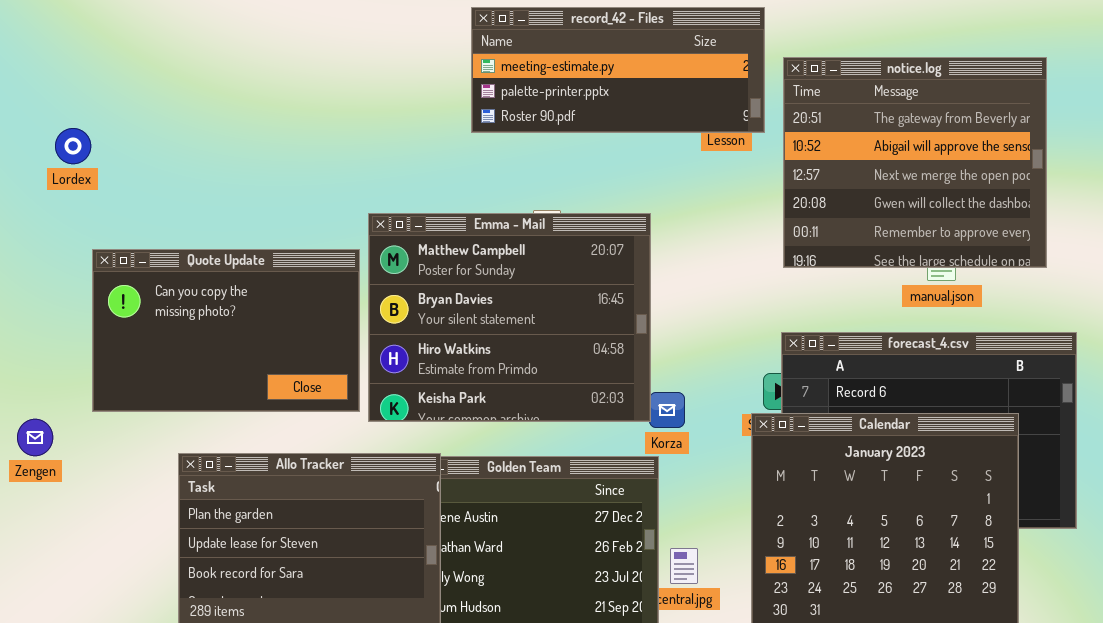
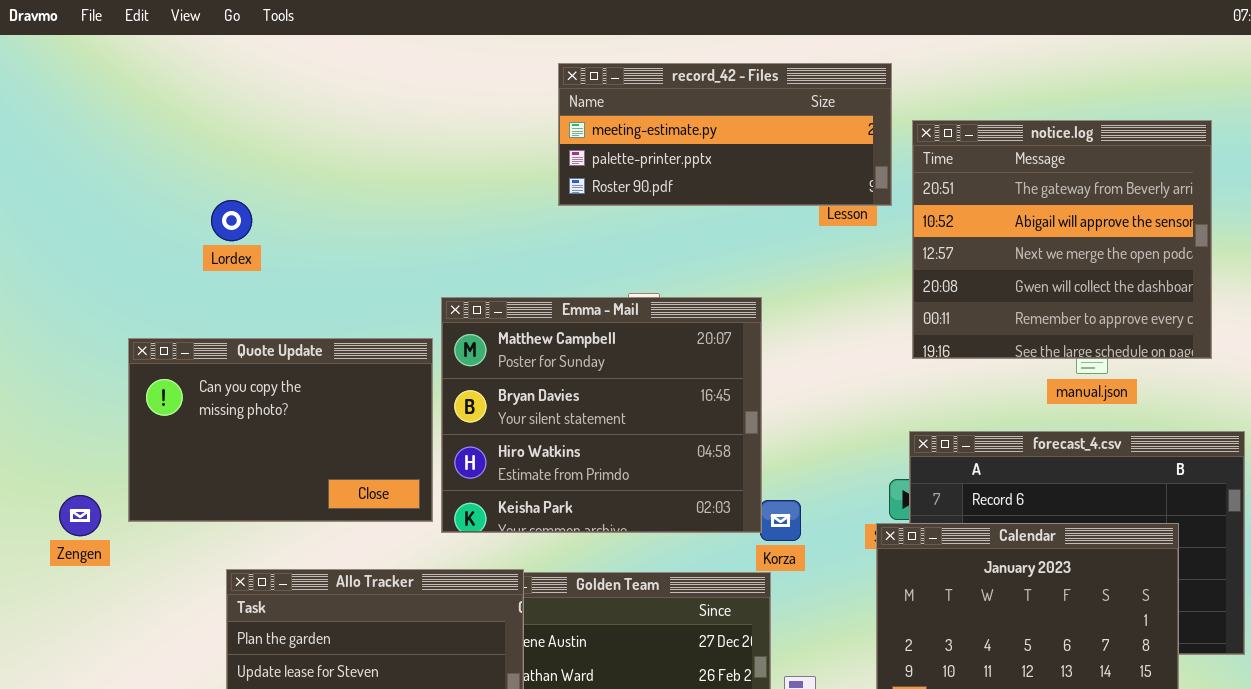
Lordex: [55,128,91,164] -> [211,200,252,241], moved
Zengen: [17,419,53,456] -> [59,495,101,536], moved

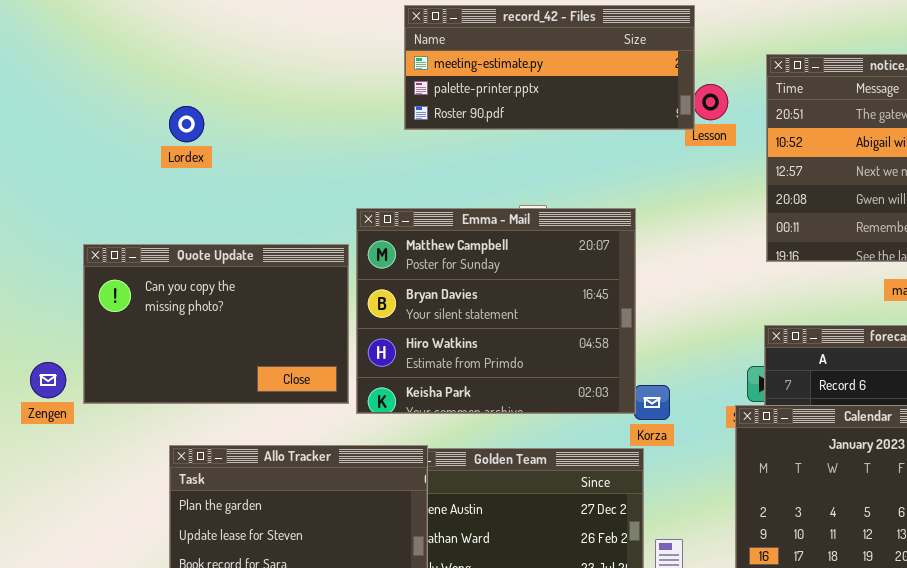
record_42 - Files: [558,63,892,206] -> [404,5,695,130], moved
Lordex: [211,200,252,241] -> [169,106,204,142], moved
Zengen: [59,495,101,536] -> [30,362,66,398], moved

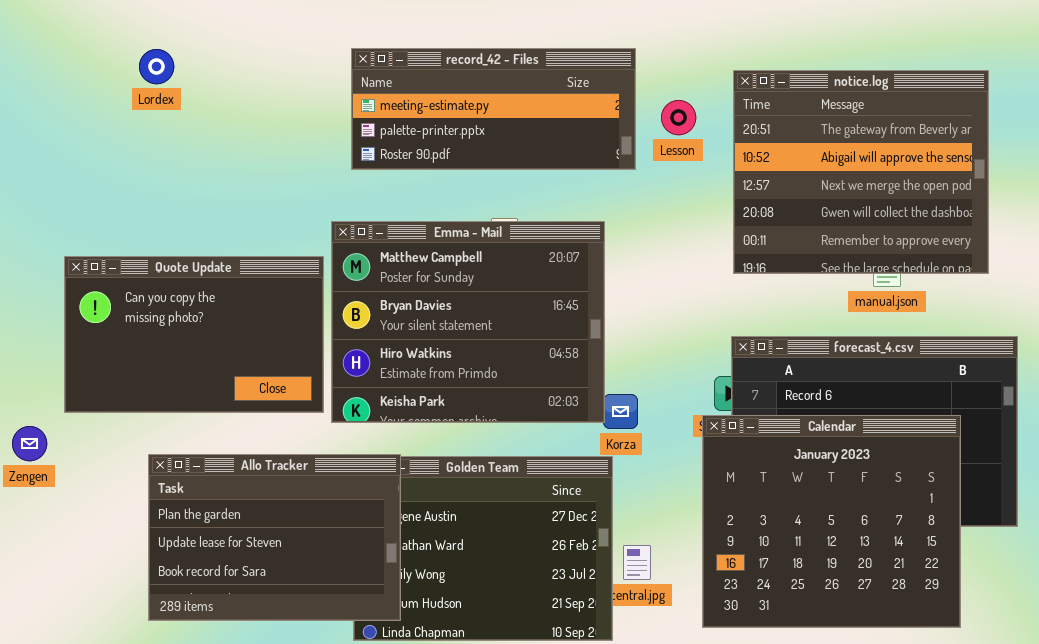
record_42 - Files: [404,5,695,130] -> [351,48,636,170], moved
Lordex: [169,106,204,142] -> [139,49,174,84], moved
Zengen: [30,362,66,398] -> [12,426,47,461], moved

